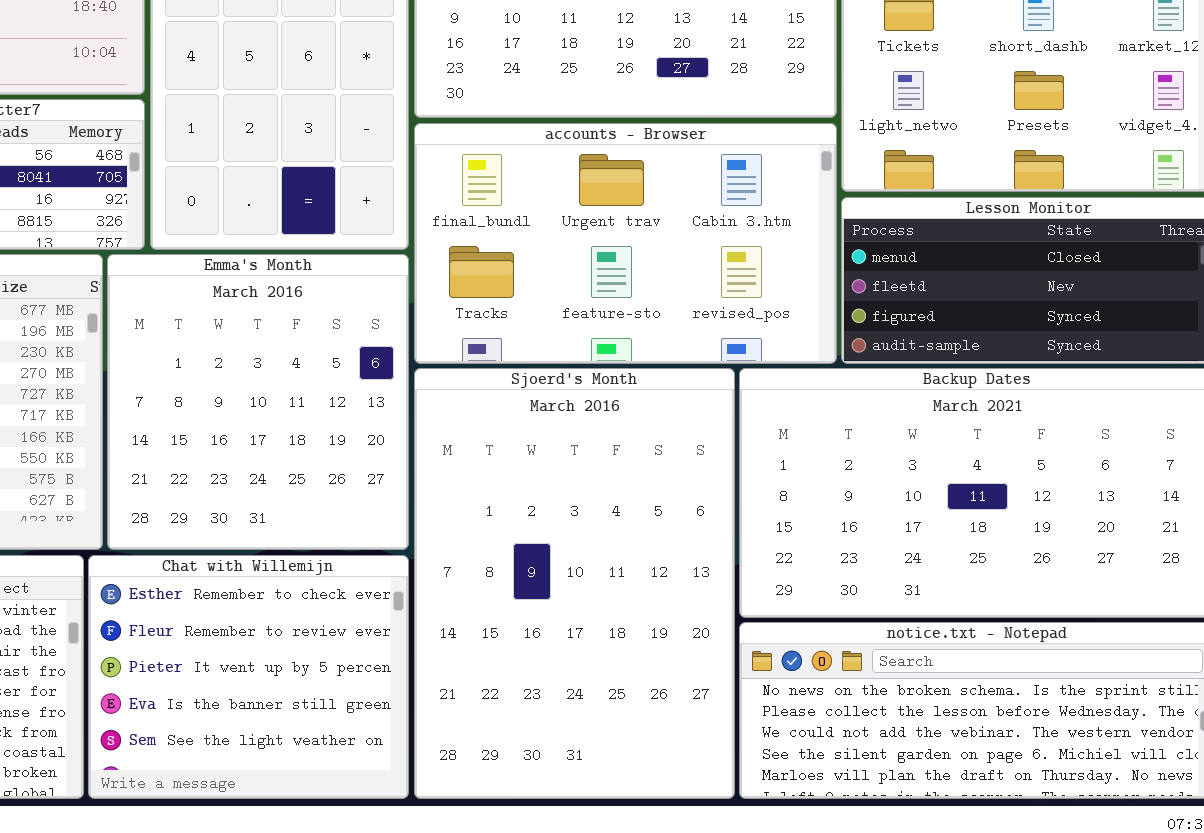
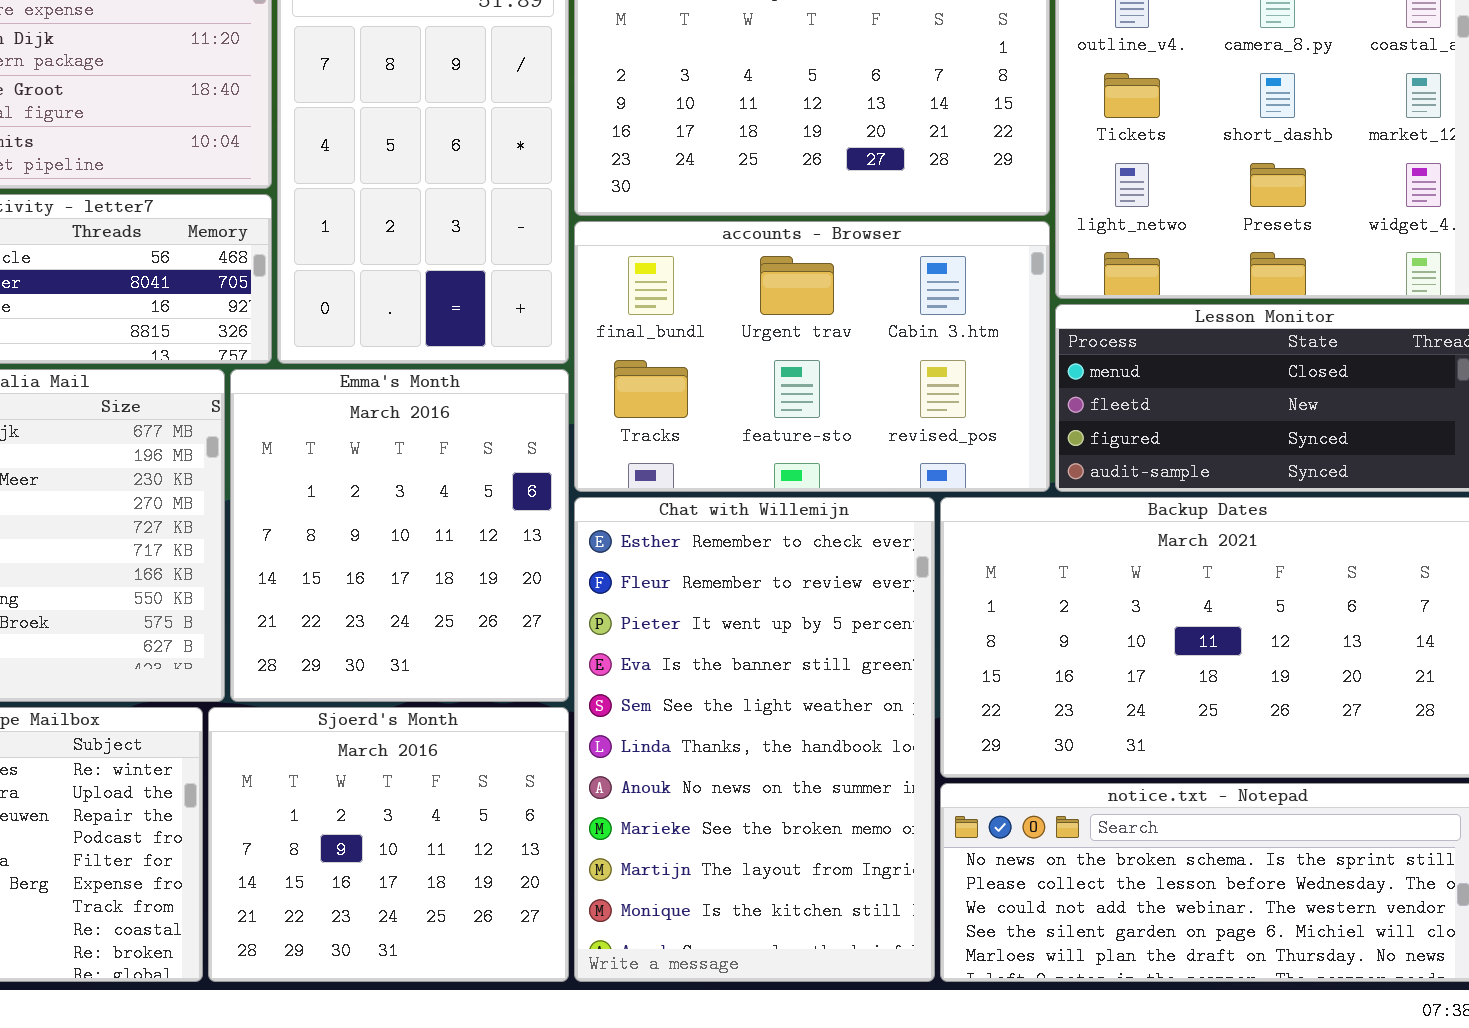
Sjoerd's Month: [414,368,735,799] -> [208,707,569,982], moved, resized
Chat with Willemijn: [88,555,409,799] -> [574,497,935,982], moved, resized

